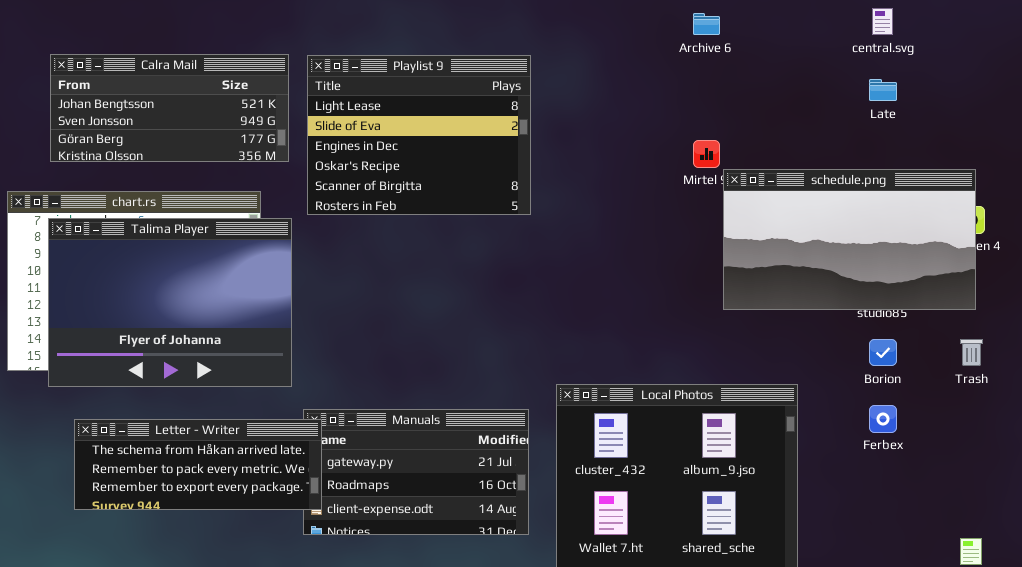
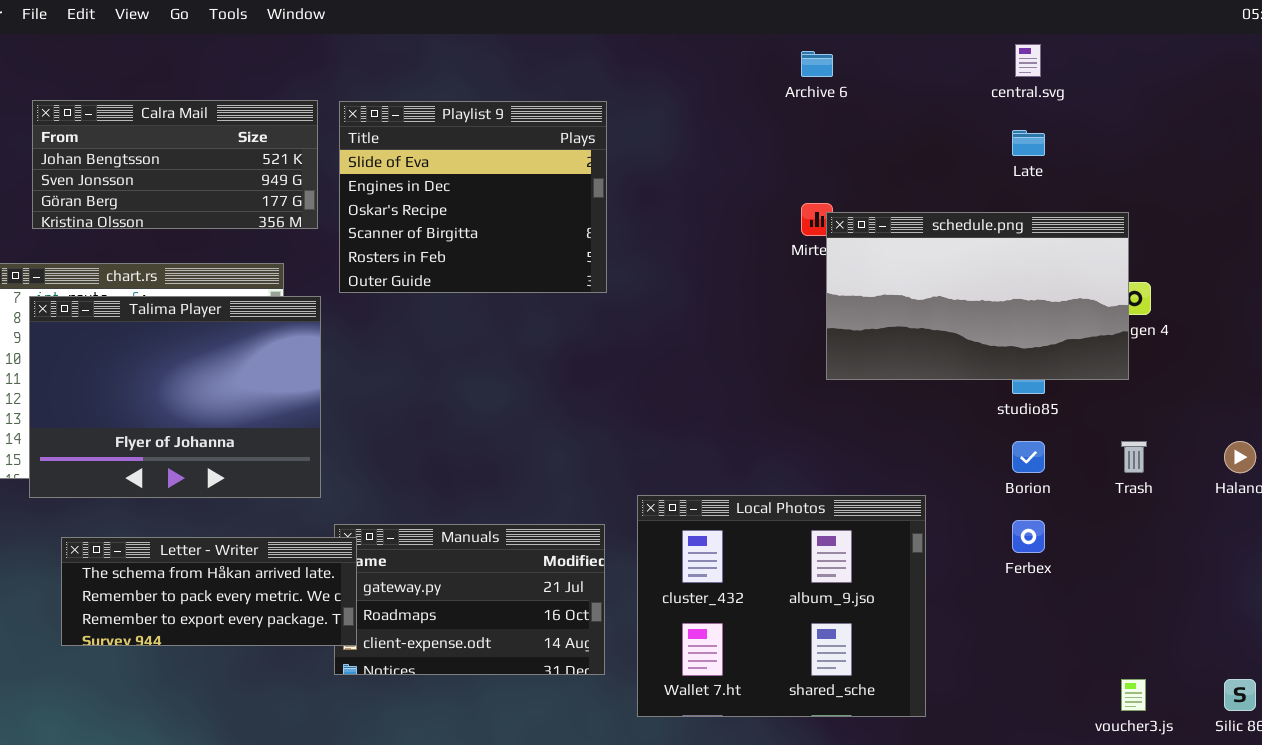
Playlist 9: [307,55,531,215] -> [339,101,607,293], scrolled down 1 row
schedule.png: [723,169,976,310] -> [826,212,1129,380], moved

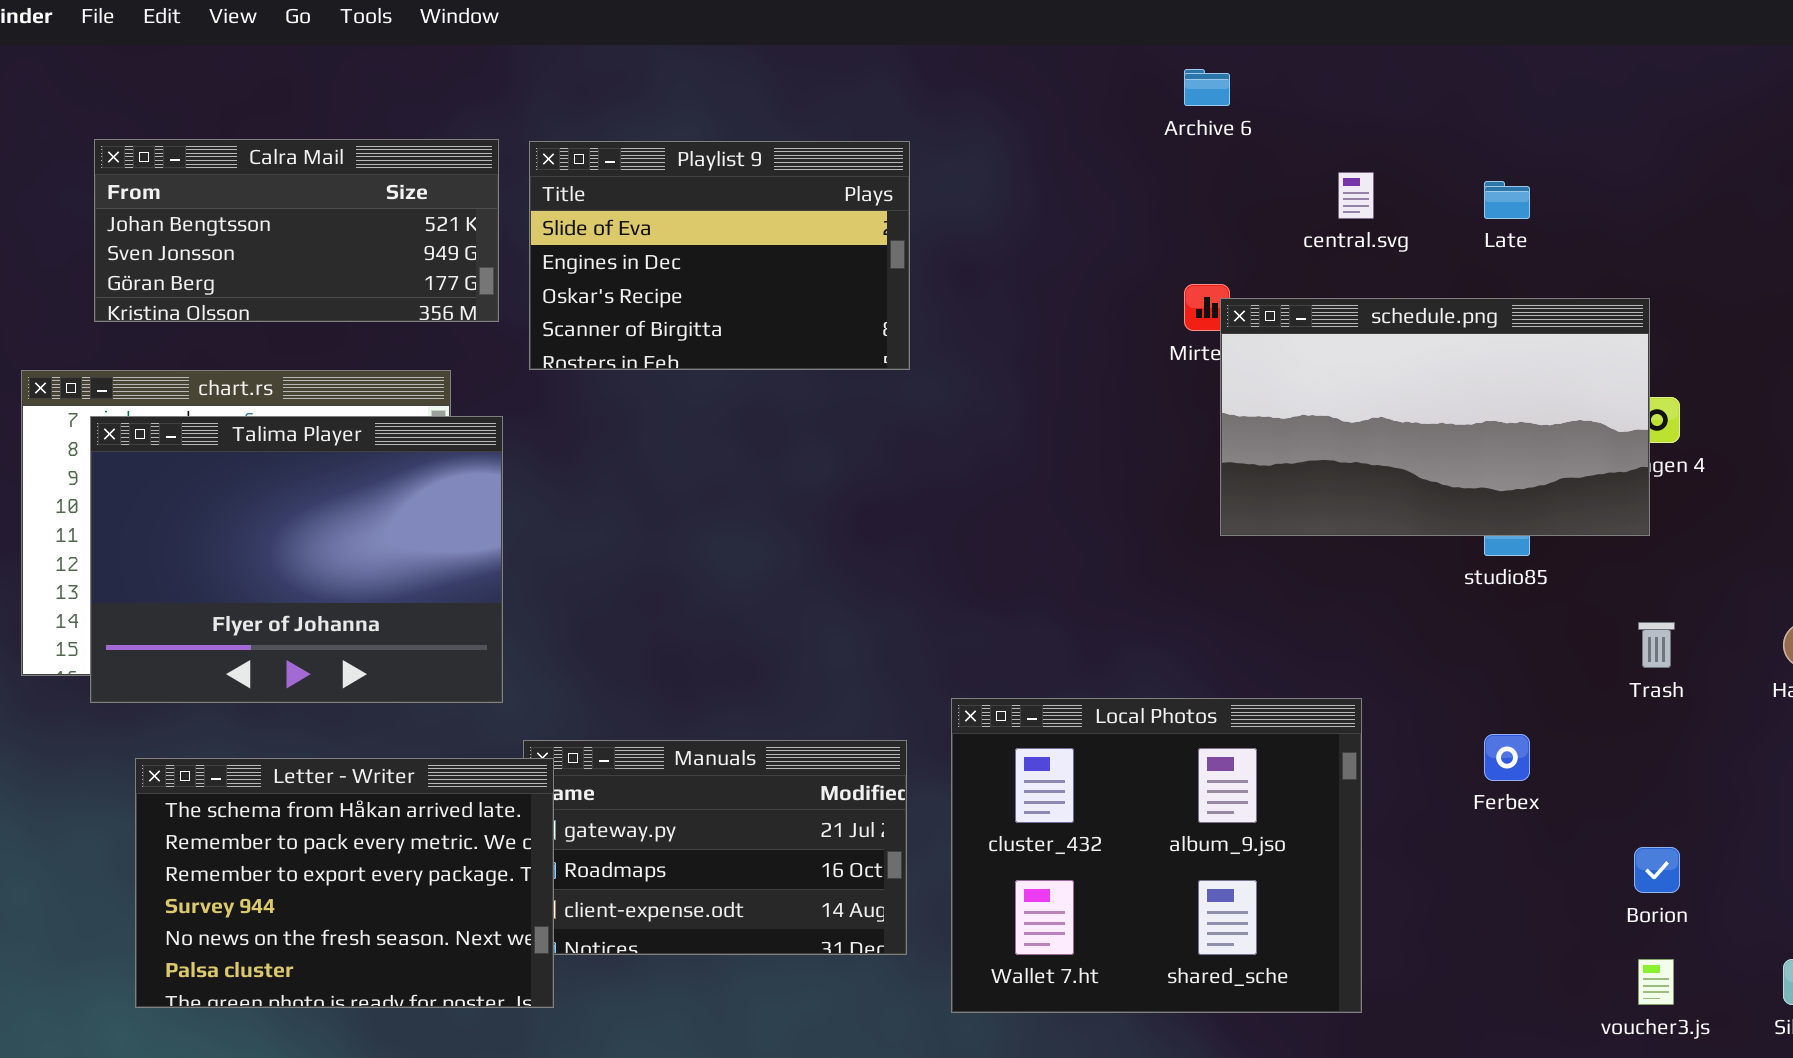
central.svg: [1015,44,1041,77] -> [1338,172,1374,219], moved
Playlist 9: [339,101,607,293] -> [529,141,910,370], resized
Borion: [1012,441,1045,473] -> [1634,847,1680,893], moved
Letter - Writer: [61,537,357,646] -> [135,758,554,1008], resized

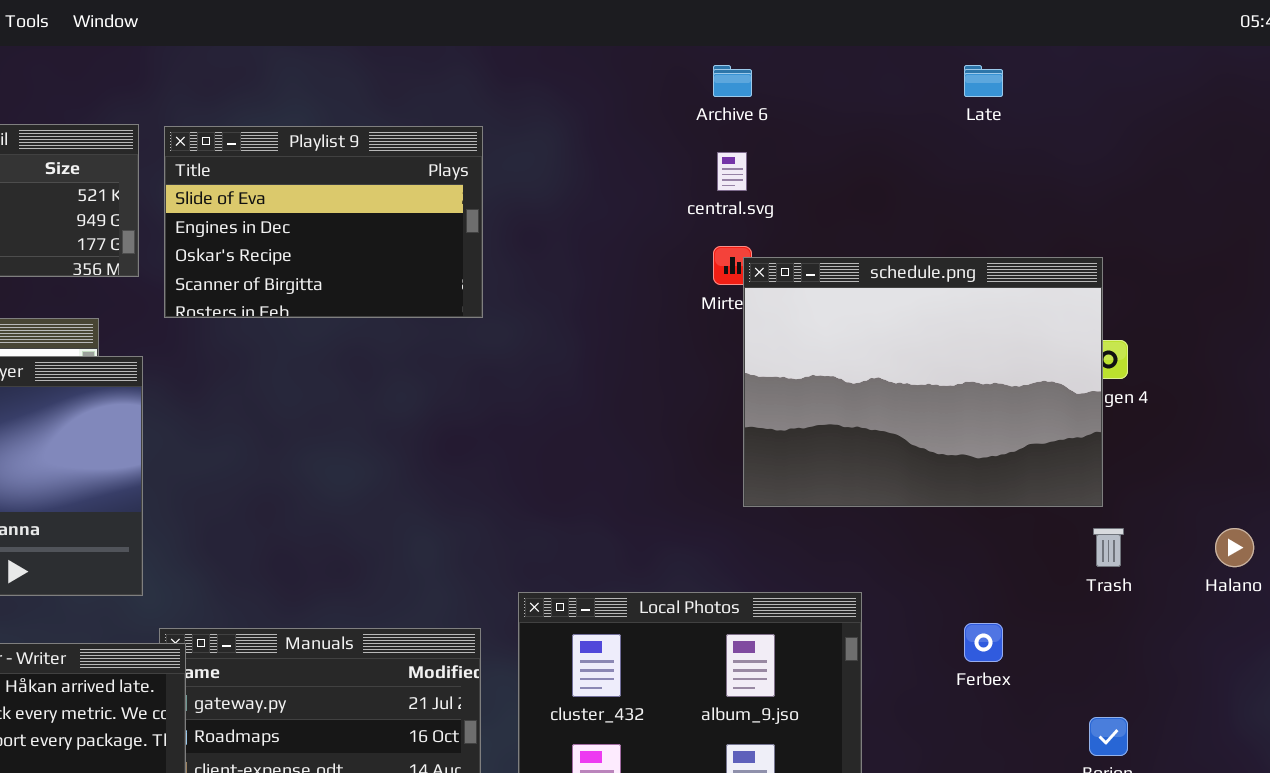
central.svg: [1338,172,1374,219] -> [717,152,747,191], moved
Late: [1484,181,1530,219] -> [964,65,1003,97], moved
schedule.png: [1220,298,1650,536] -> [743,257,1103,507], resized

